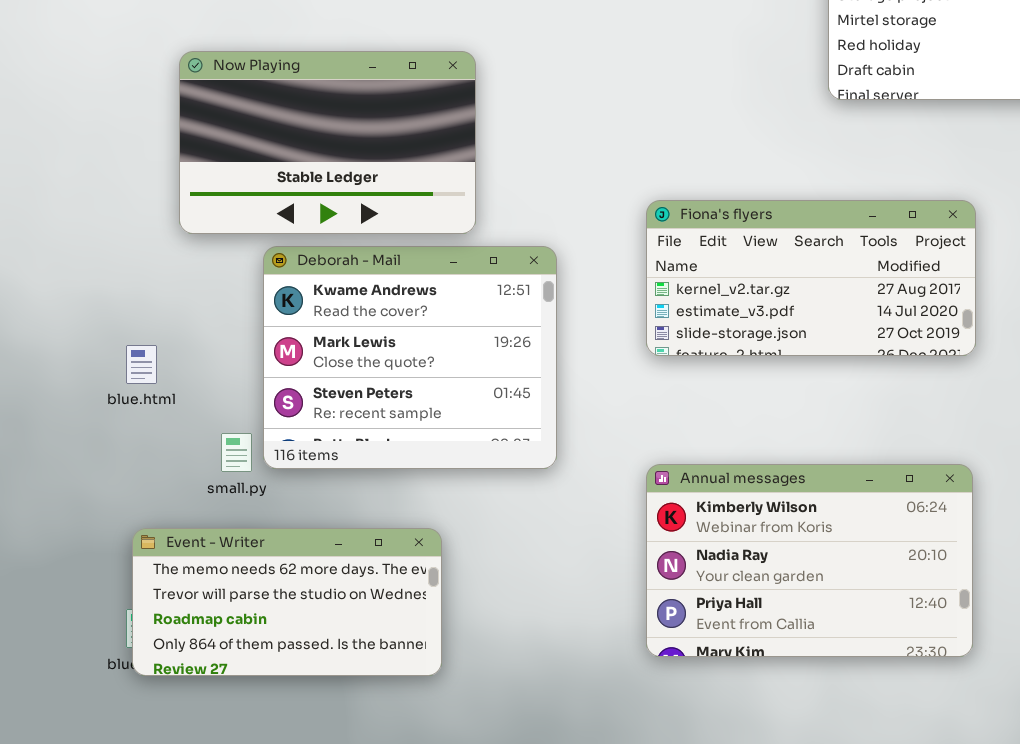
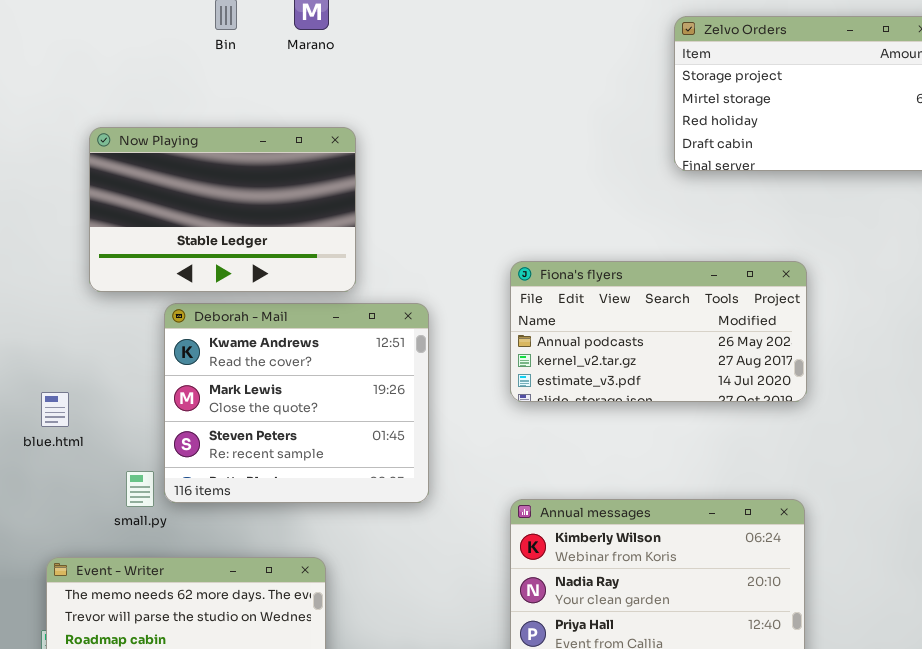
Fiona's flyers: [646,200,976,356] -> [510,261,807,402], scrolled up 1 row

